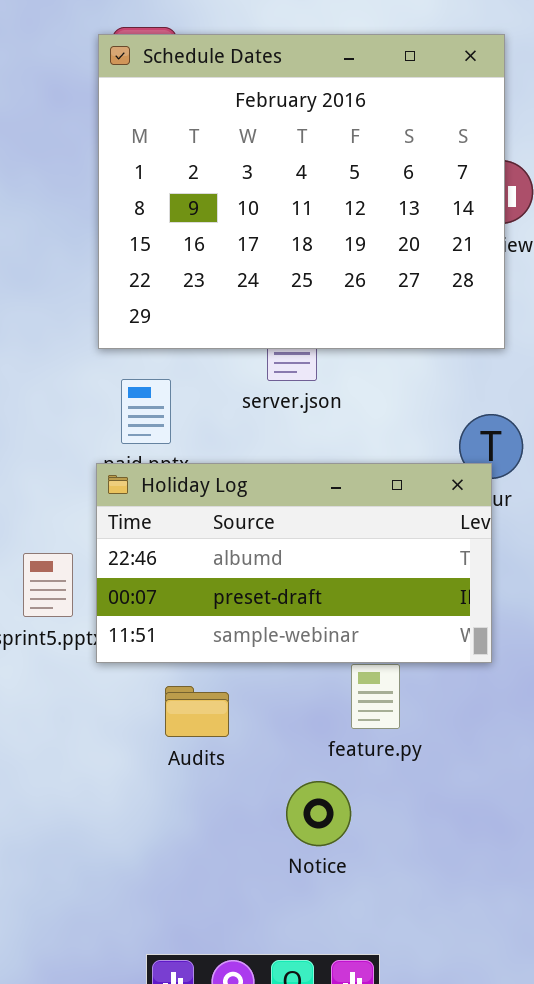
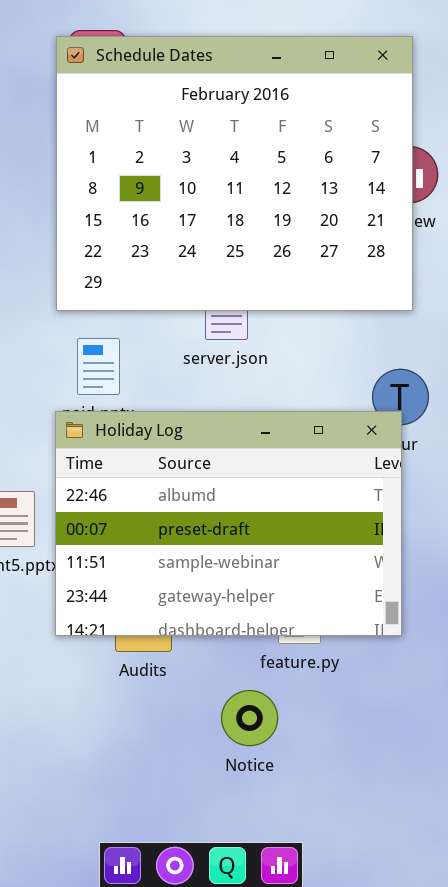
Holiday Log: [96,463,492,663] -> [55,411,402,636], resized

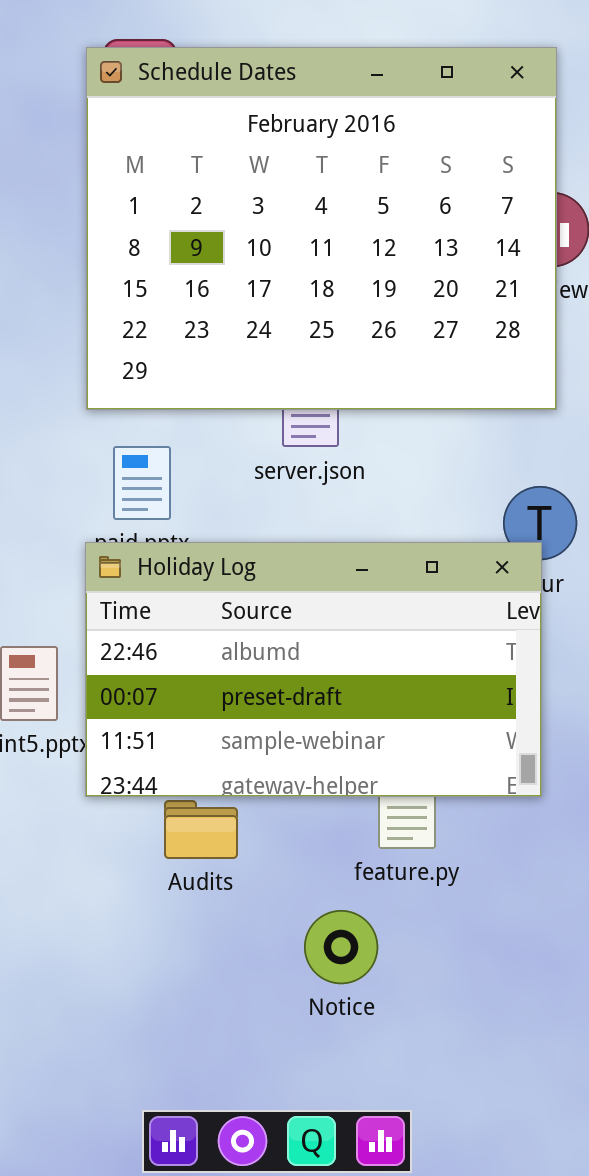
Holiday Log: [55,411,402,636] -> [85,542,542,797], resized

